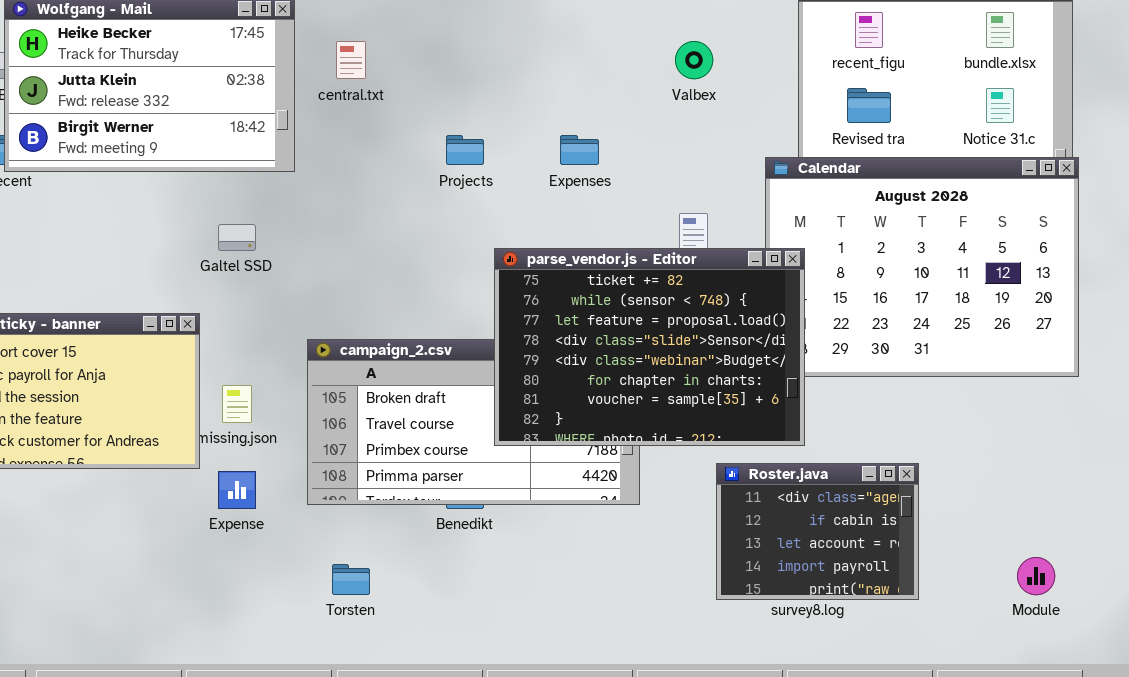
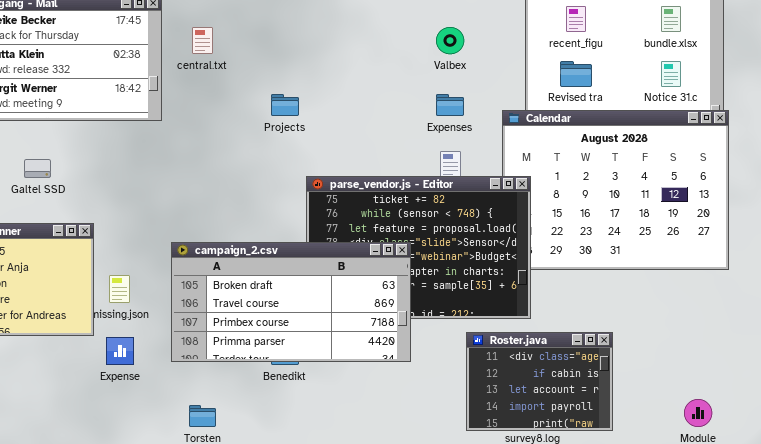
Expenses: [560,135,599,165] -> [436,94,464,116], moved
Galtel SSD: [218,224,256,251] -> [24,159,51,178], moved
campaign_2.csv: [307,339,640,505] -> [171,242,411,362], raised

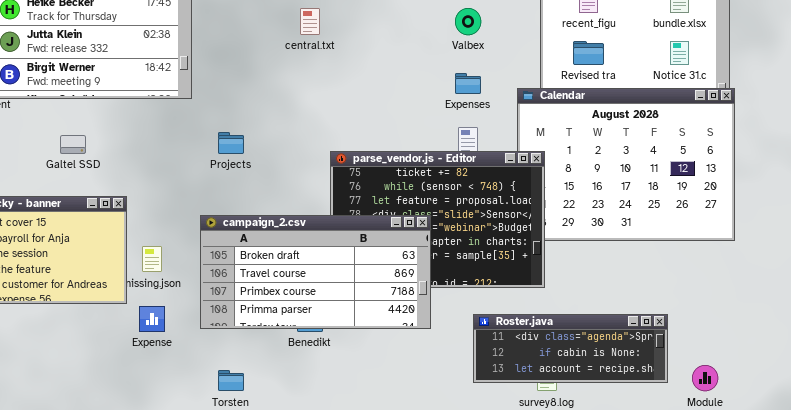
central.txt: [192,27,213,54] -> [300,8,320,35], moved
Projects: [271,94,299,116] -> [218,132,244,154], moved
Roster.java: [466,332,613,431] -> [473,314,668,383], moved, resized

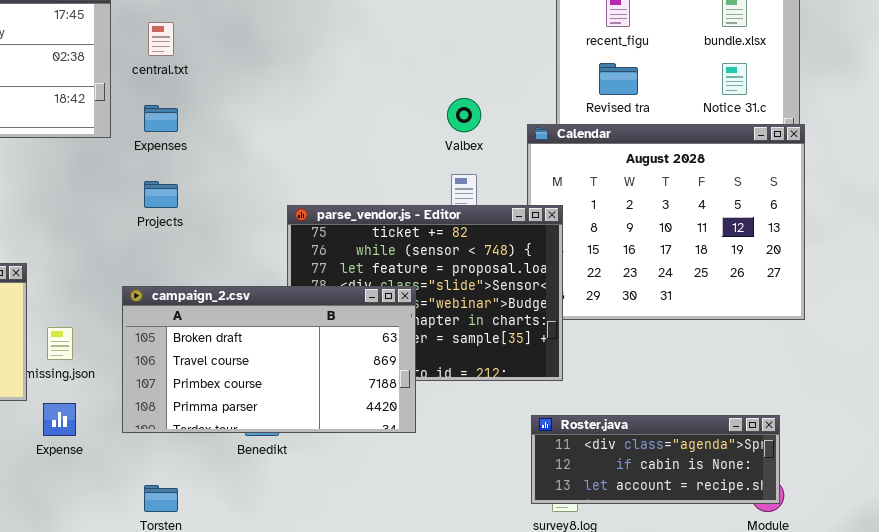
central.txt: [300,8,320,35] -> [148,22,174,56], moved
Valbex: [455,8,481,35] -> [447,98,481,132], moved
Expenses: [455,73,481,94] -> [144,105,178,132], moved
Roster.java: [473,314,668,383] -> [531,415,780,504], moved

